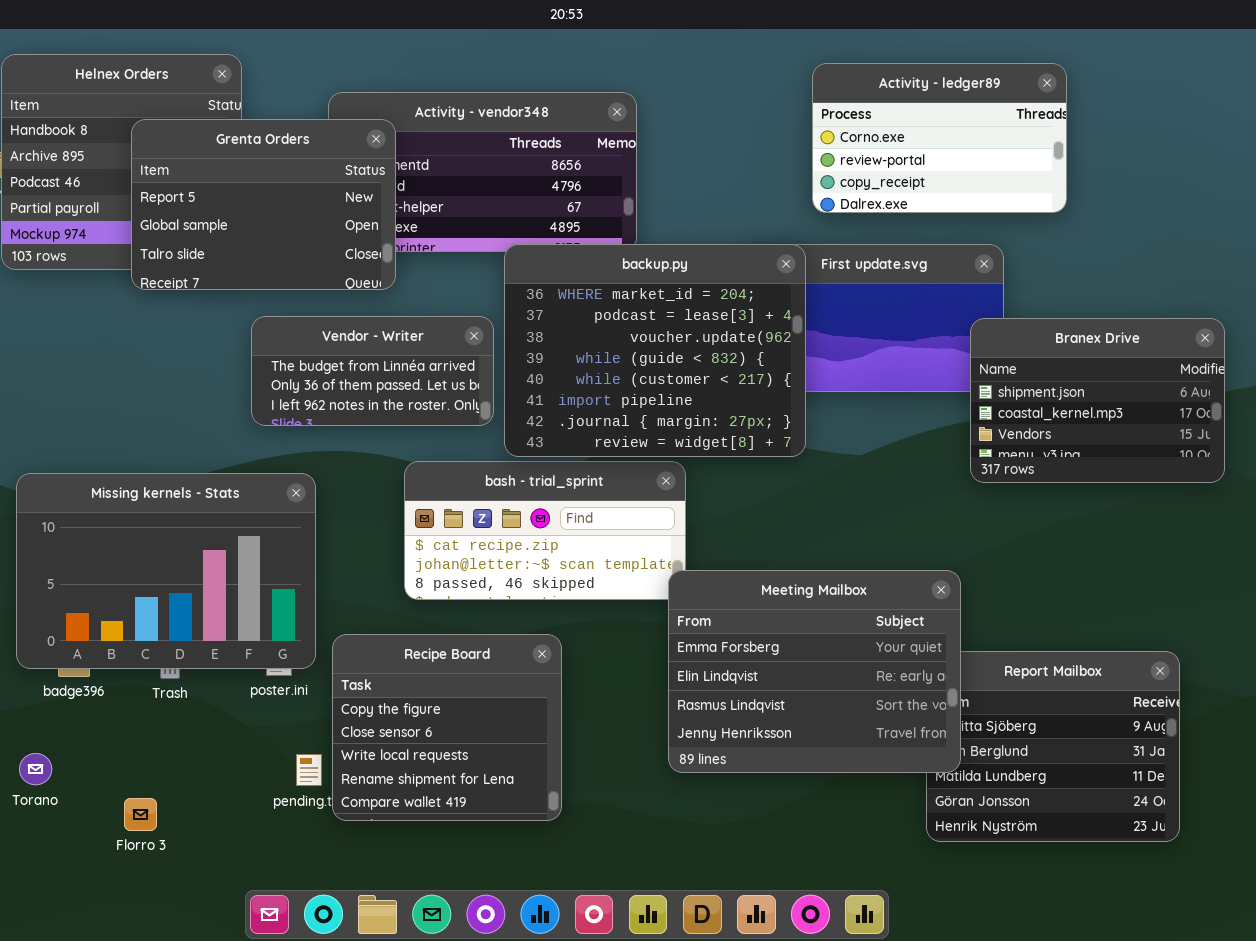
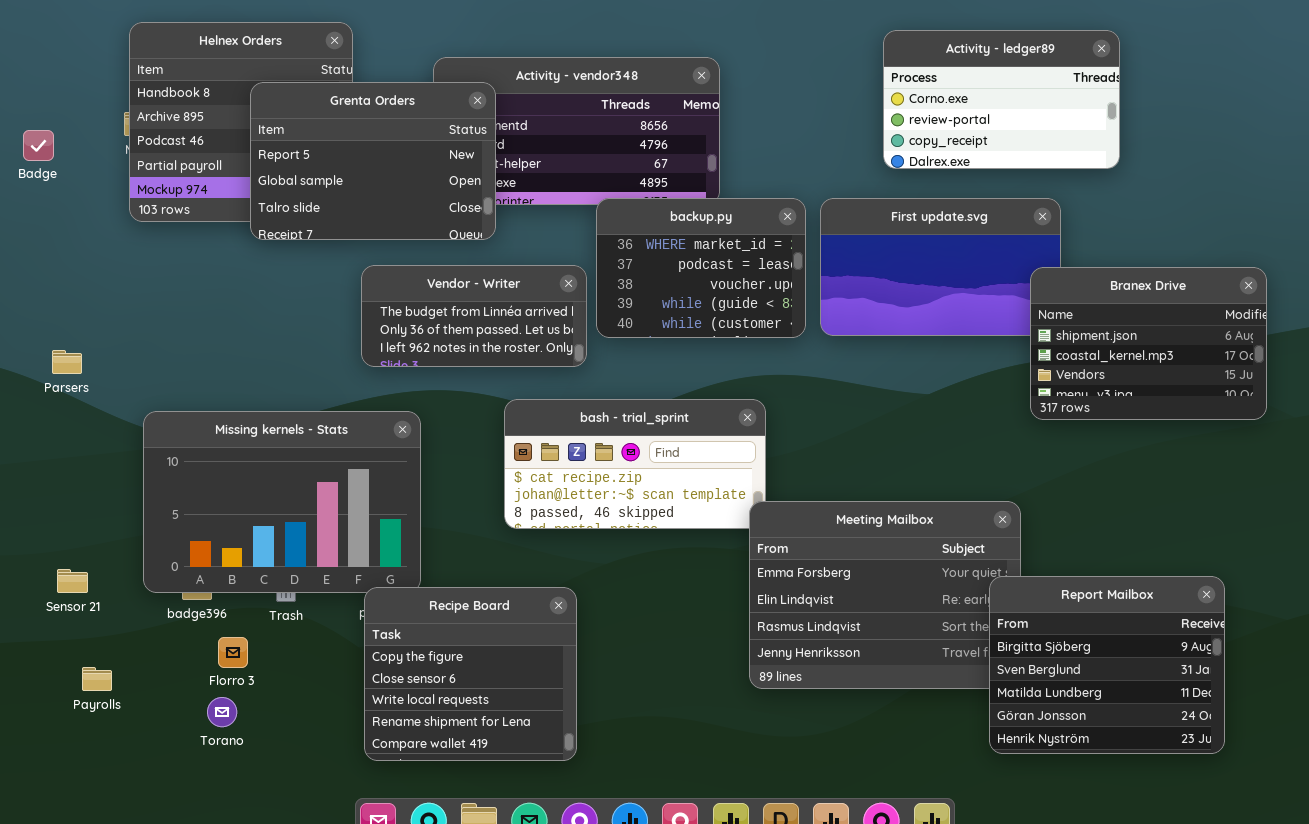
backup.py: [504,244,806,457] -> [596,198,806,338], resized
Recipe Board: [332,634,562,821] -> [364,587,577,761], moved
Report Mailbox: [926,651,1180,842] -> [989,576,1225,754], raised
Torano: [19,753,52,785] -> [207,697,237,727], moved
Florro 3: [124,798,157,831] -> [218,637,248,668], moved

